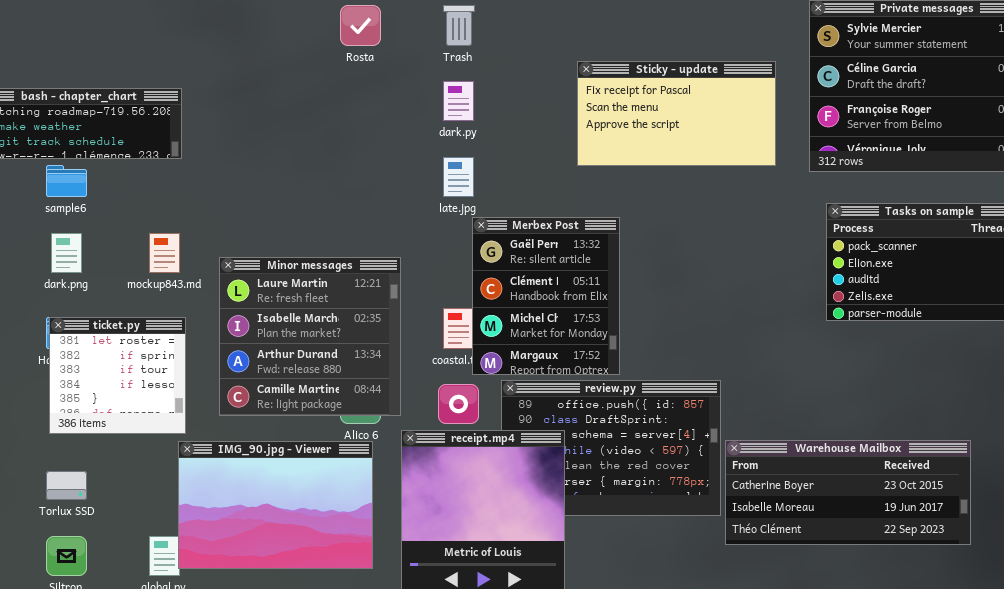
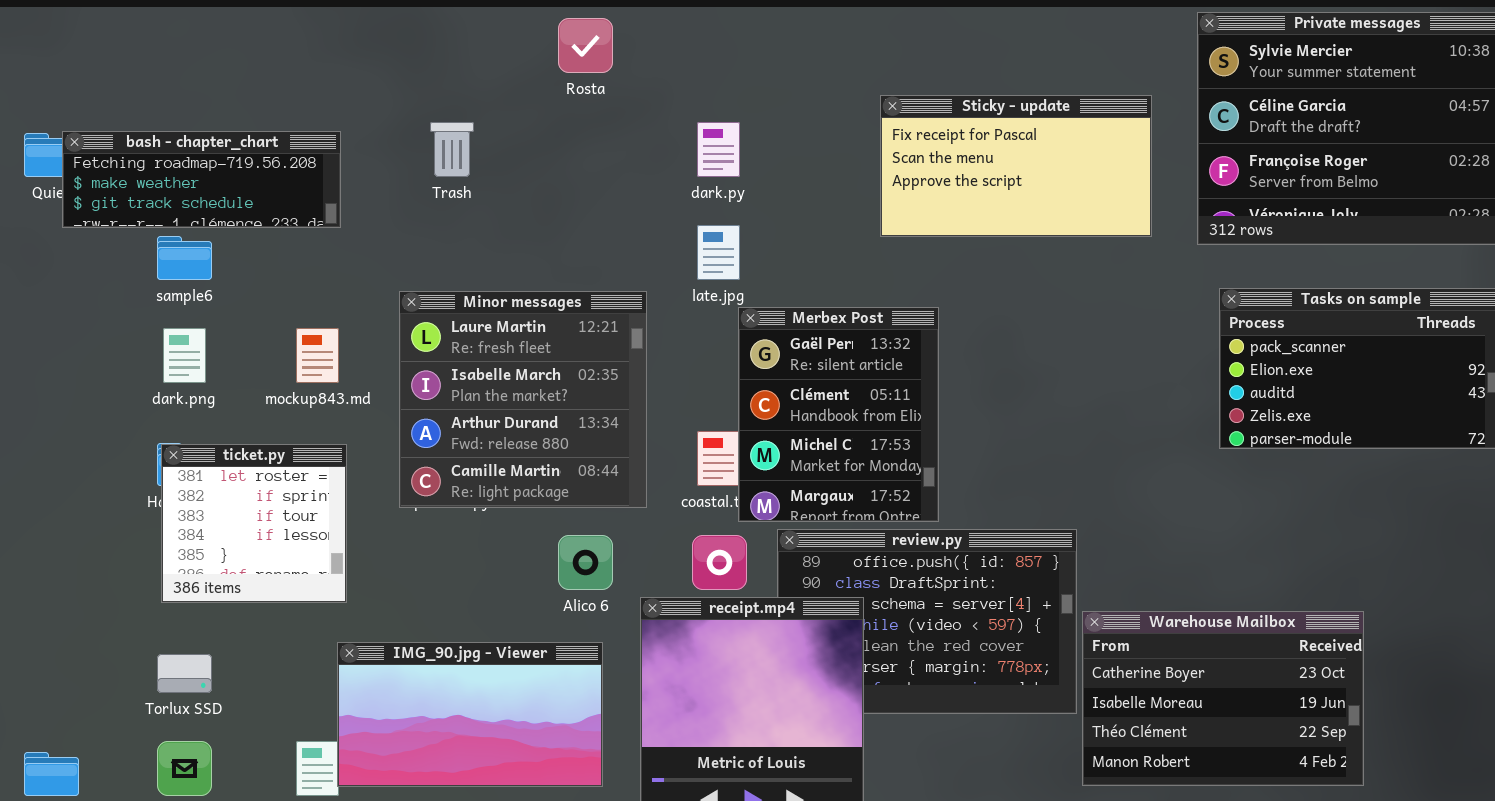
Trash: [443,5,475,46] -> [430,122,474,177], moved
Minor messages: [219,257,401,416] -> [399,291,647,508], moved
Warehouse Mailbox: [725,440,971,545] -> [1082,611,1364,786], resized
IMG_90.jpg - Viewer: [178,441,373,569] -> [337,642,603,787], resized

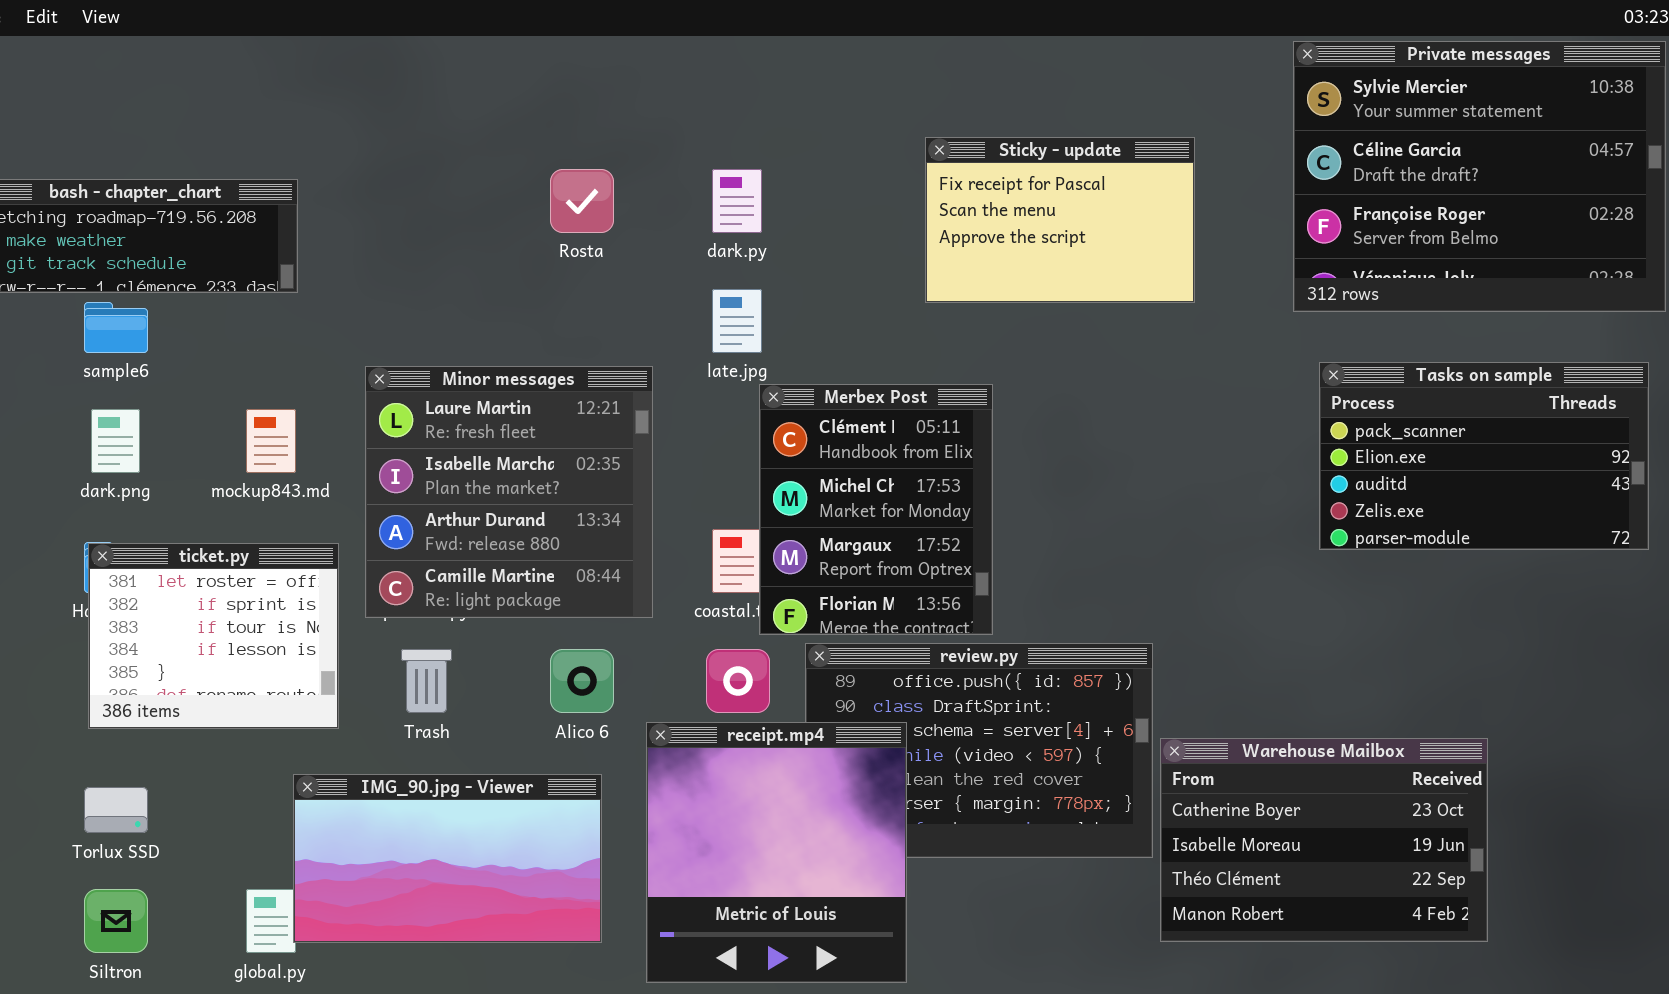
Rosta: [558,18,613,73] -> [550,169,614,233], moved
Sticky - update: [880,95,1152,237] -> [925,137,1195,303], resized
Trash: [430,122,474,177] -> [401,649,452,713], moved
Merbex Post: [738,307,939,522] -> [759,384,993,635], scrolled down 1 row
ticket.py: [161,444,347,603] -> [88,543,339,729], resized

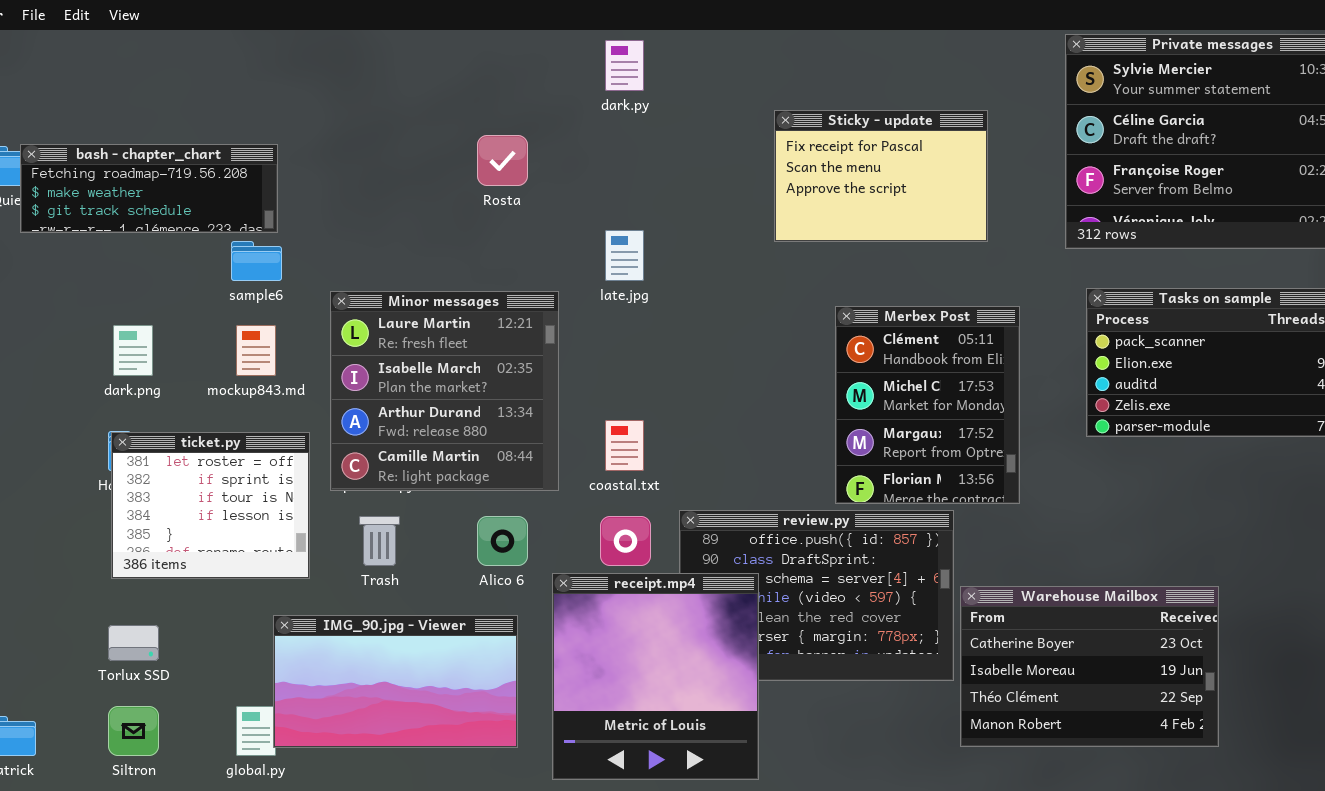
dark.py: [712,169,762,233] -> [605,40,644,91], moved
sample6: [84,302,148,353] -> [231,241,282,281], moved
Merbex Post: [759,384,993,635] -> [835,306,1020,504], moved

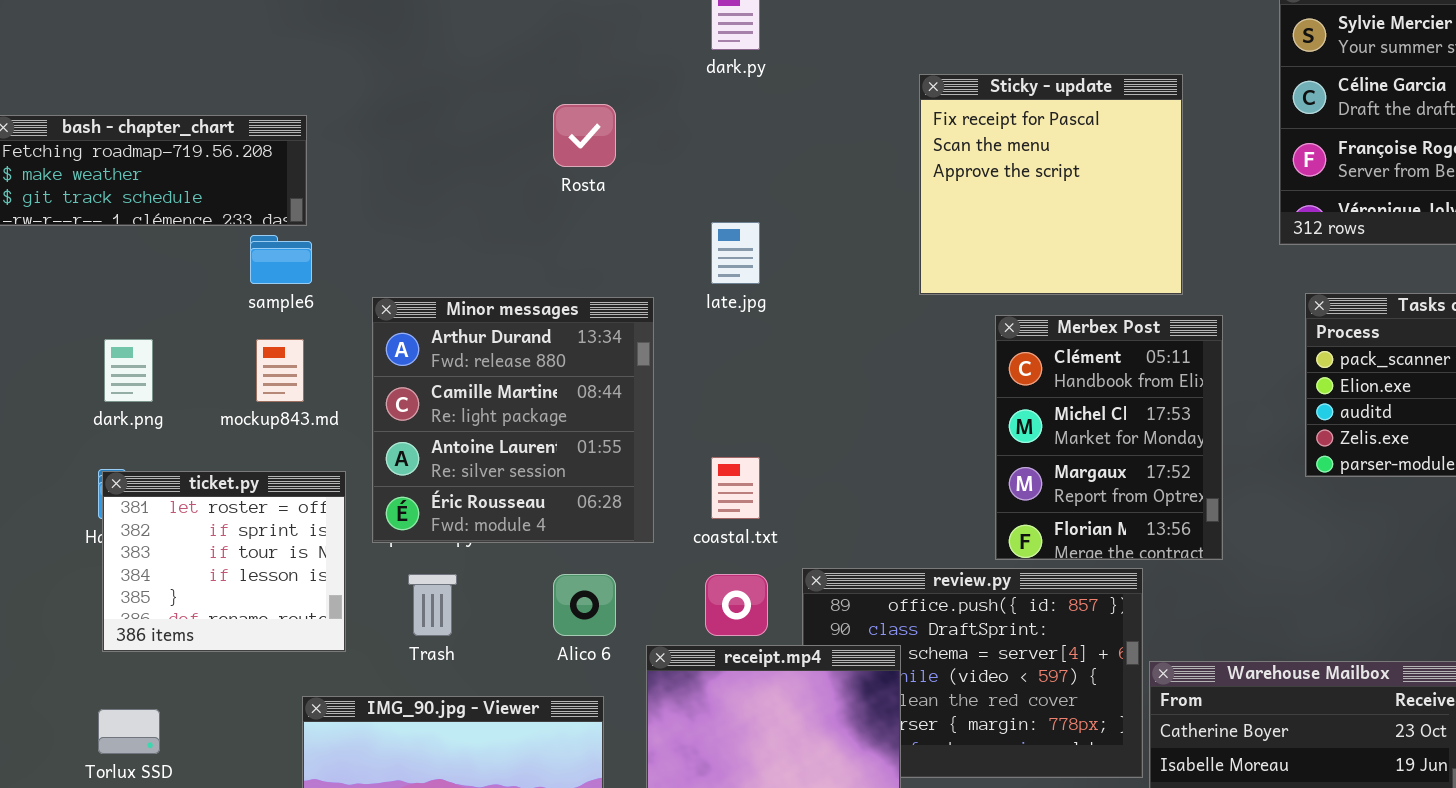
Sticky - update: [774,110,988,242] -> [919,74,1183,295], resized
Minor messages: [330,291,559,491] -> [372,297,654,543], scrolled down 2 rows

